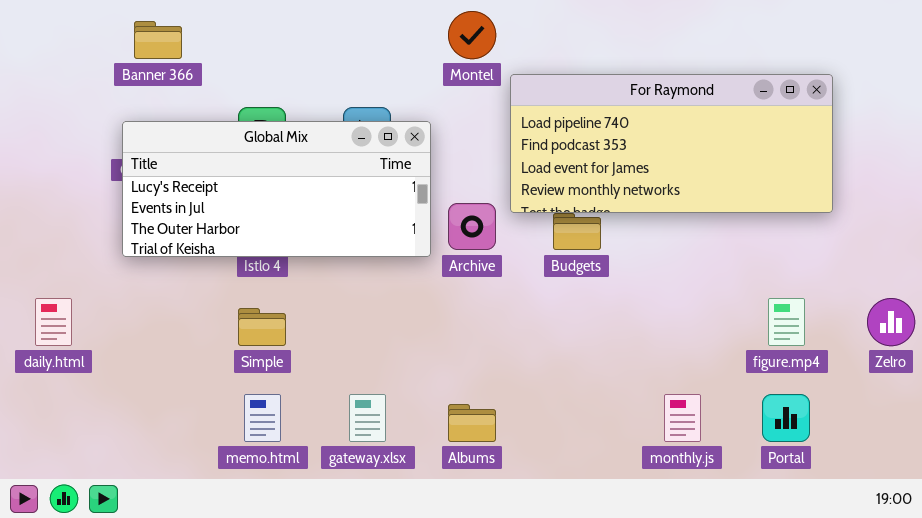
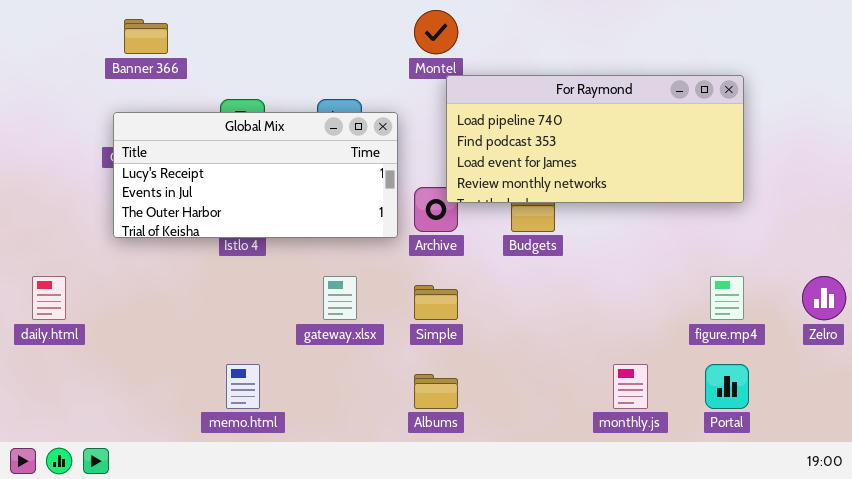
For Raymond: [510,74,833,213] -> [446,75,744,203], moved
Simple: [238,308,286,346] -> [414,285,458,320], moved
gateway.xlsx: [349,394,386,442] -> [323,276,357,320], moved

